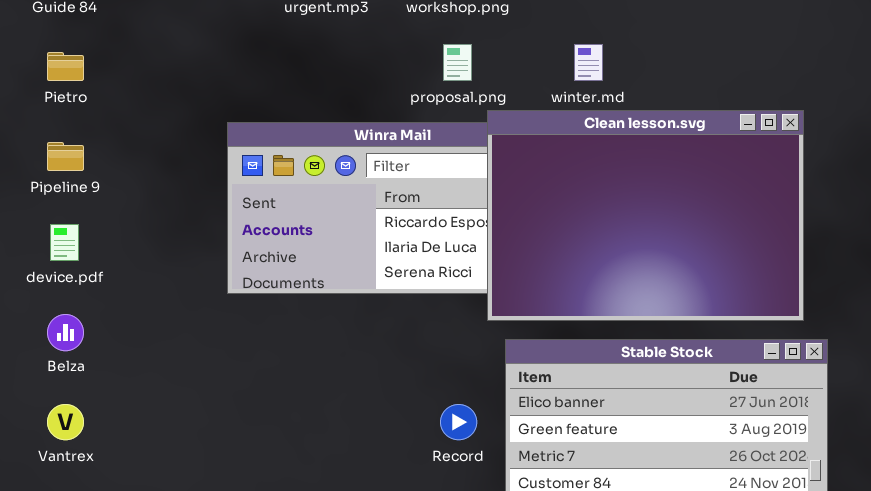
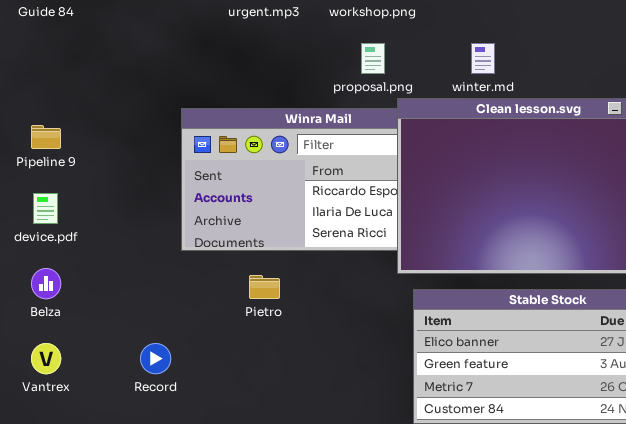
Pietro: [47,52,84,81] -> [249,275,280,299], moved
Record: [440,404,477,440] -> [140,343,171,374], moved

